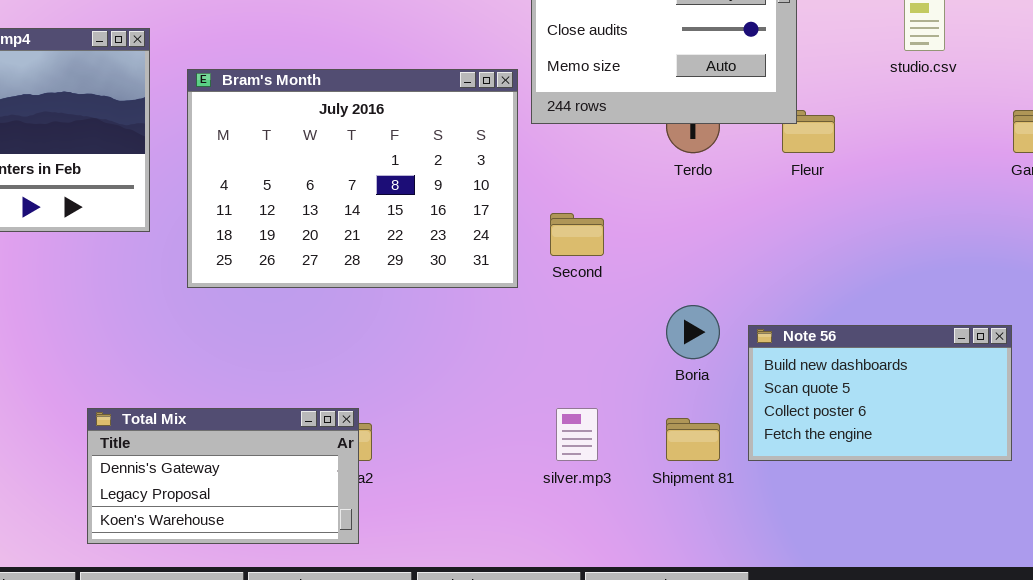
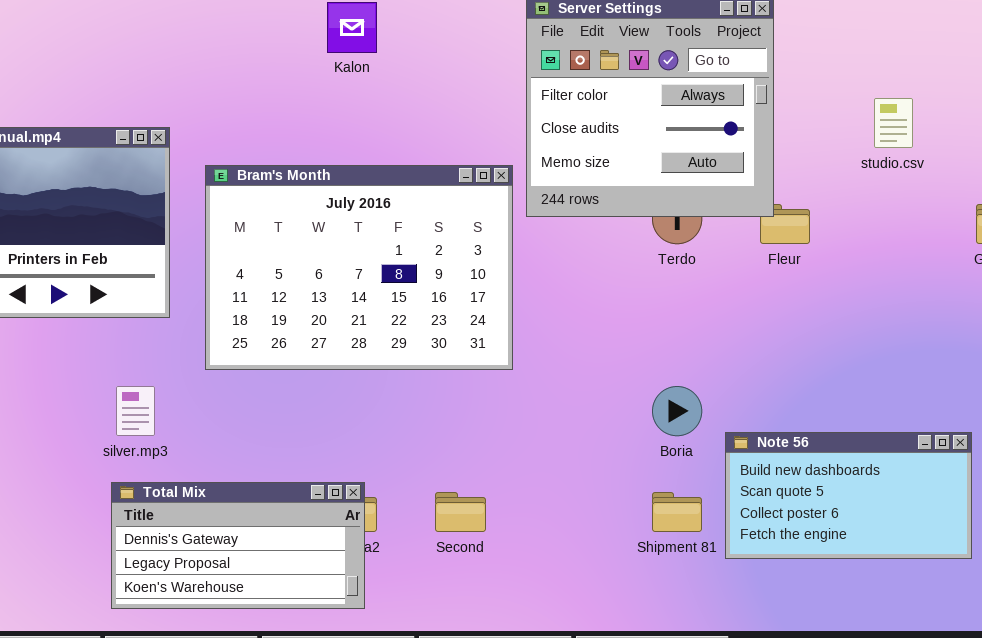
Second: [550,213,604,256] -> [435,492,486,532], moved
Note 56: [748,325,1012,461] -> [725,432,972,559], moved
silver.mp3: [556,408,598,461] -> [116,386,155,436], moved

